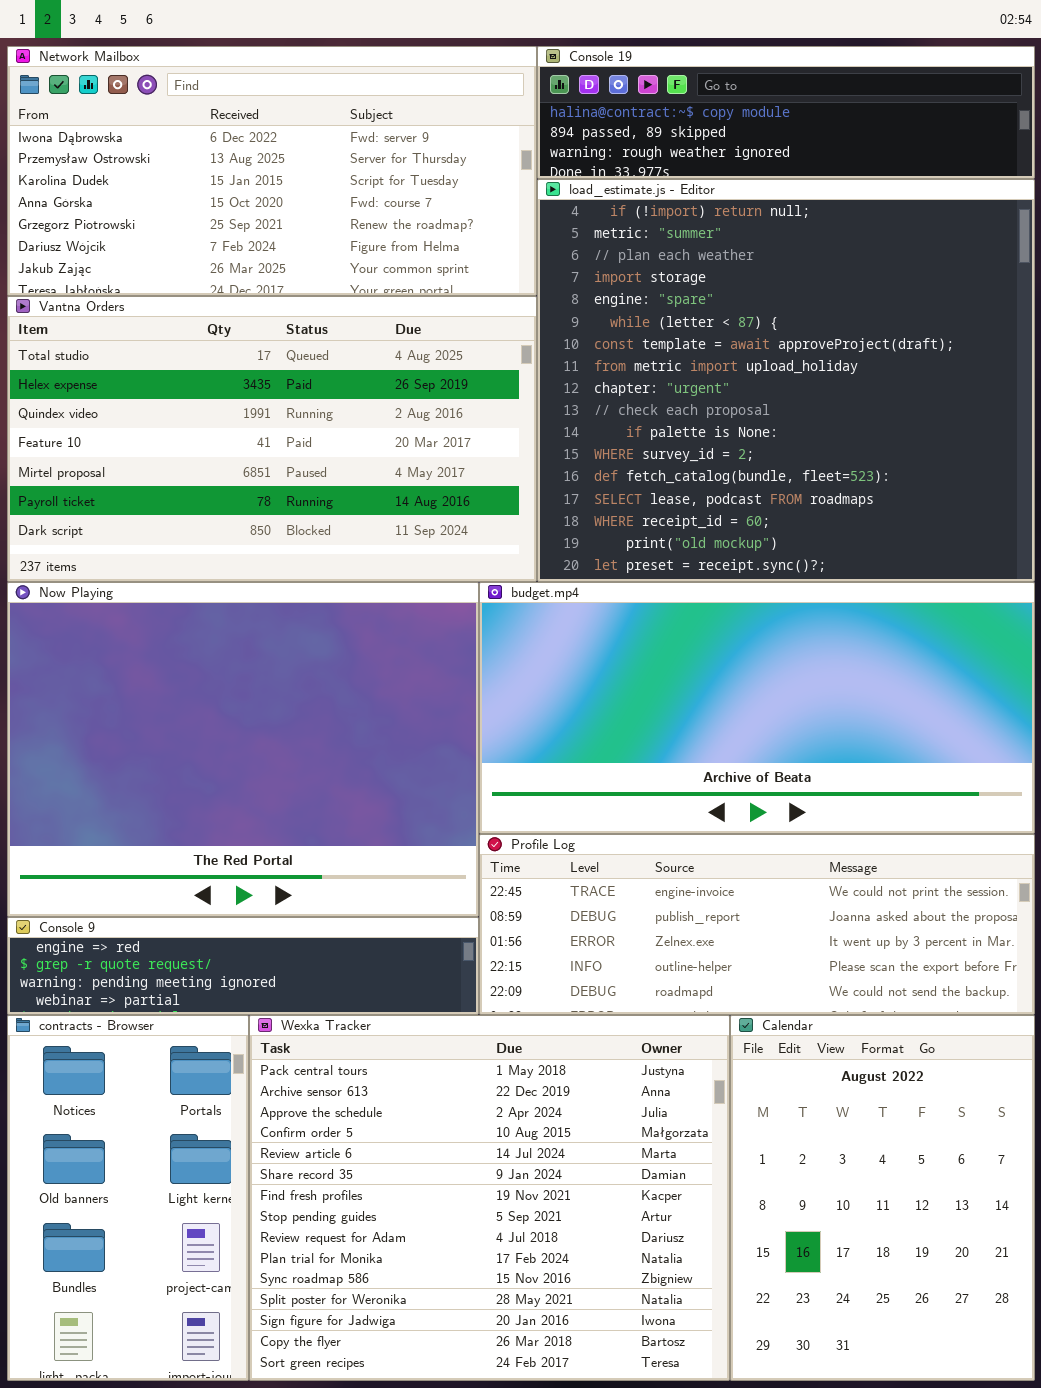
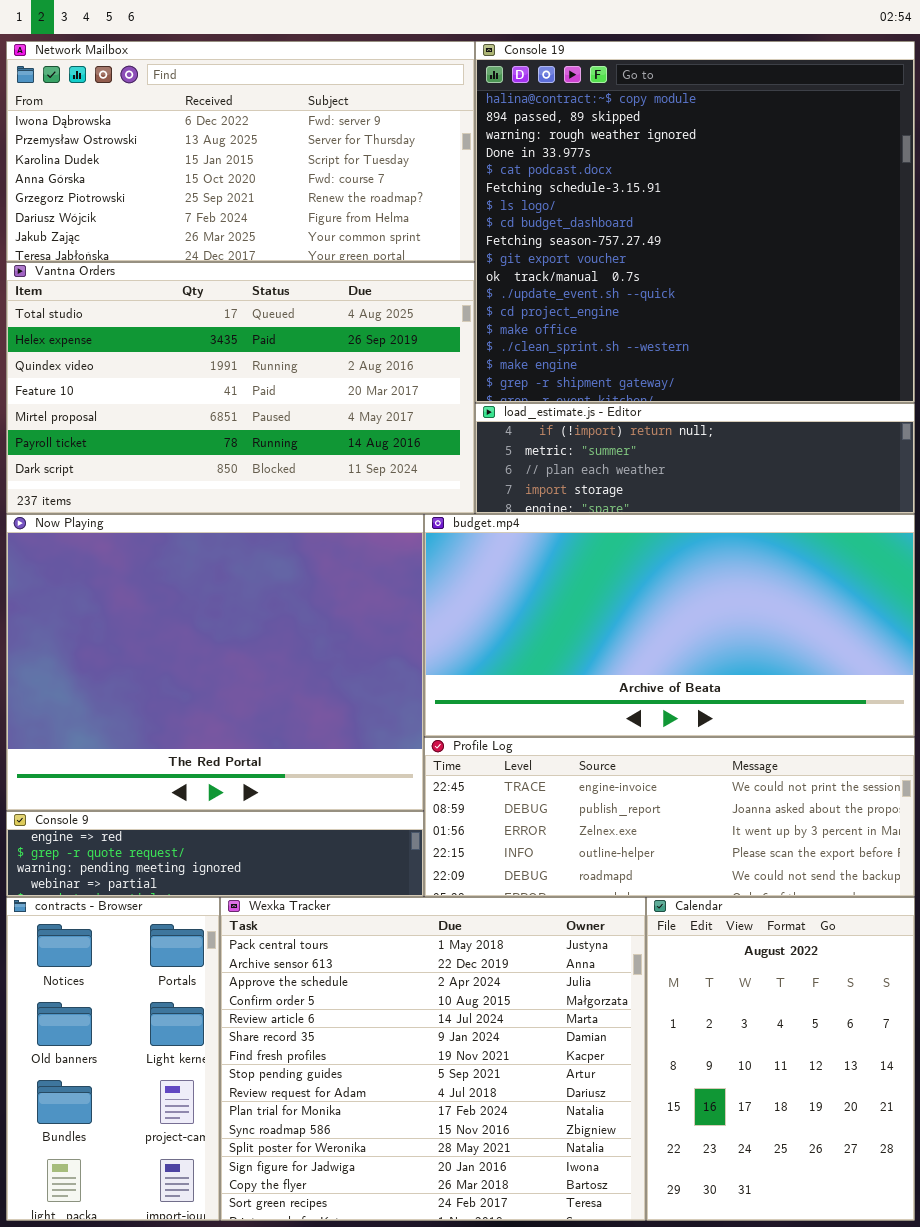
Console 19: [537,46,1035,179] -> [475,41,915,403], resized
load_estimate.js - Editor: [537,179,1035,582] -> [475,403,915,514], resized

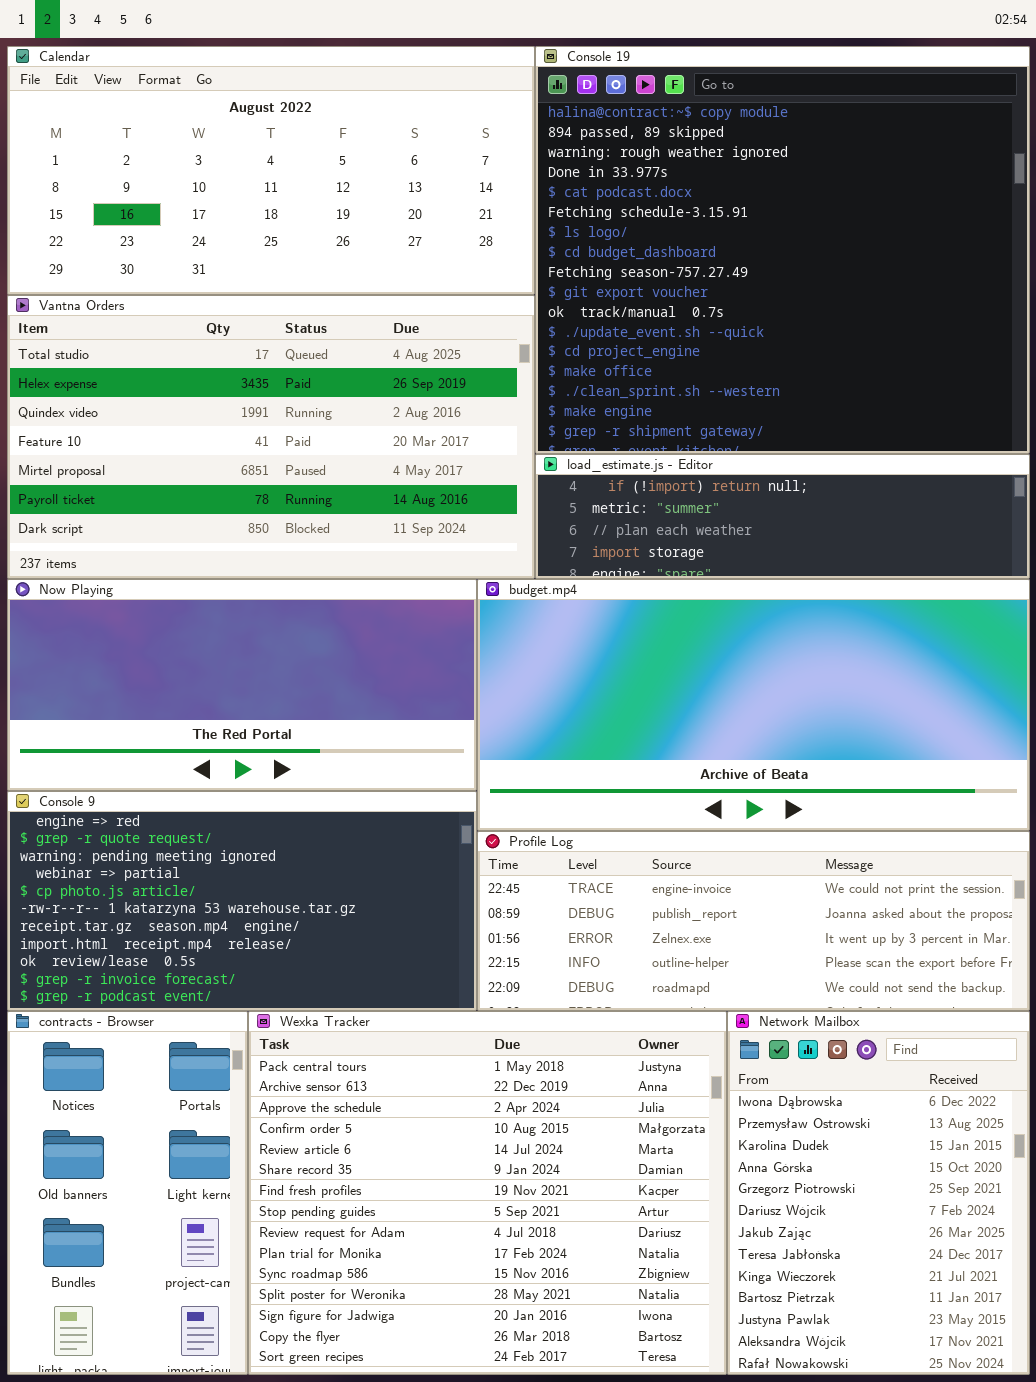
Network Mailbox: [6,41,475,262] -> [727,1011,1030,1375], moved, resized
Now Playing: [6,514,424,811] -> [7,579,477,791], resized
Console 9: [6,811,424,897] -> [7,791,477,1011], resized
Calendar: [646,897,915,1221] -> [7,46,535,295], moved, resized

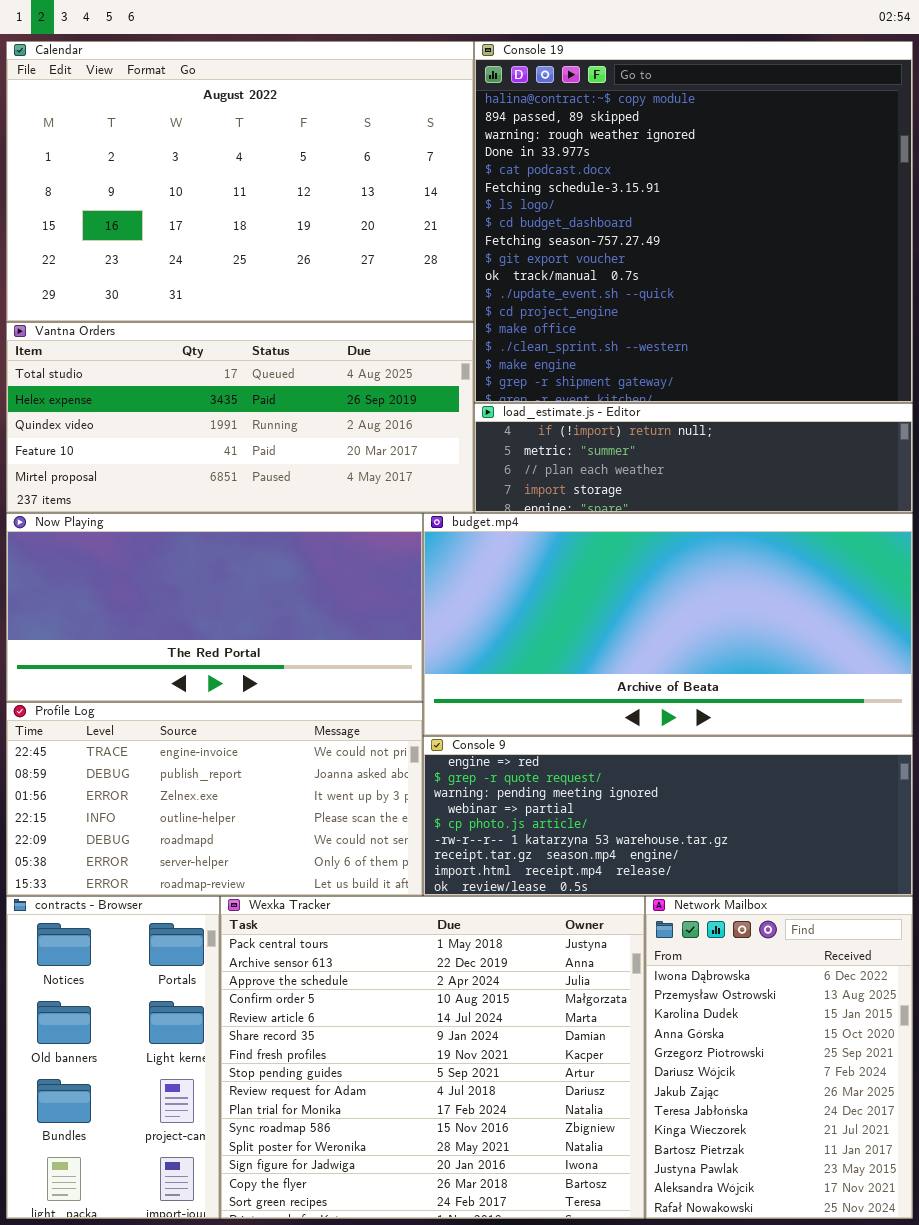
Calendar: [7,46,535,295] -> [6,41,474,322], resized
Vantna Orders: [7,295,535,579] -> [6,322,474,513], resized
Console 9: [7,791,477,1011] -> [423,736,913,896], moved, resized
Profile Log: [477,831,1030,1011] -> [6,702,423,896], moved, resized

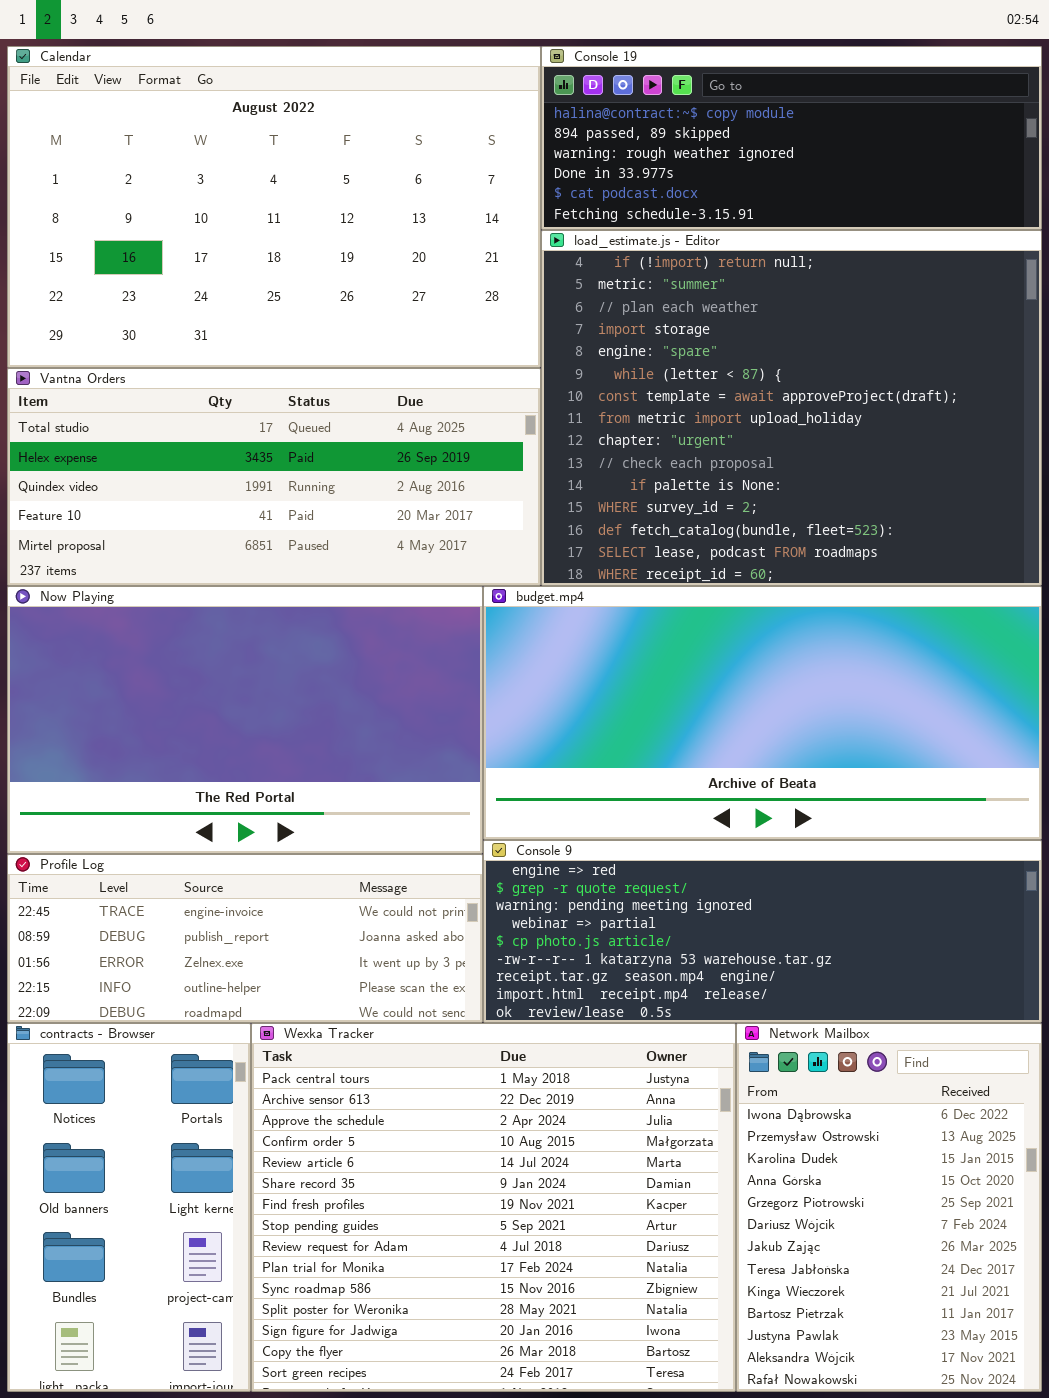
Console 19: [474,41,913,403] -> [541,46,1042,230], resized
load_estimate.js - Editor: [474,403,913,513] -> [541,230,1042,586], resized
Now Playing: [6,513,423,702] -> [7,586,483,854], resized
Profile Log: [6,702,423,896] -> [7,854,483,1023], resized

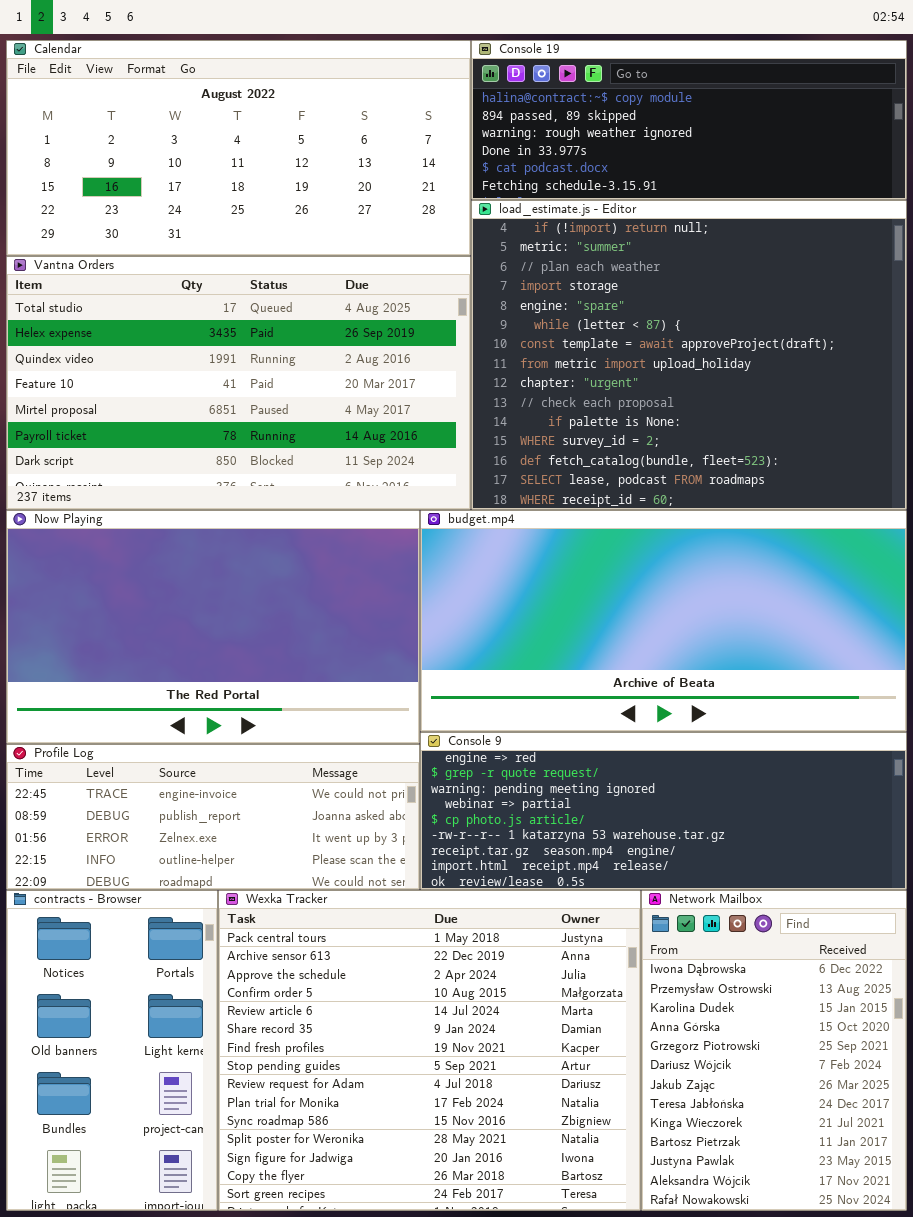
Calendar: [7,46,541,368] -> [6,40,471,256], resized
Vantna Orders: [7,368,541,586] -> [6,256,471,510], resized

